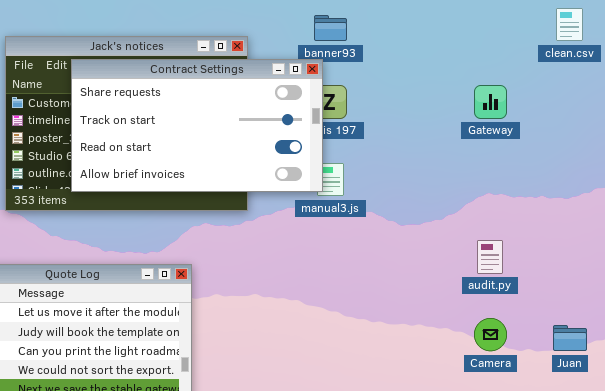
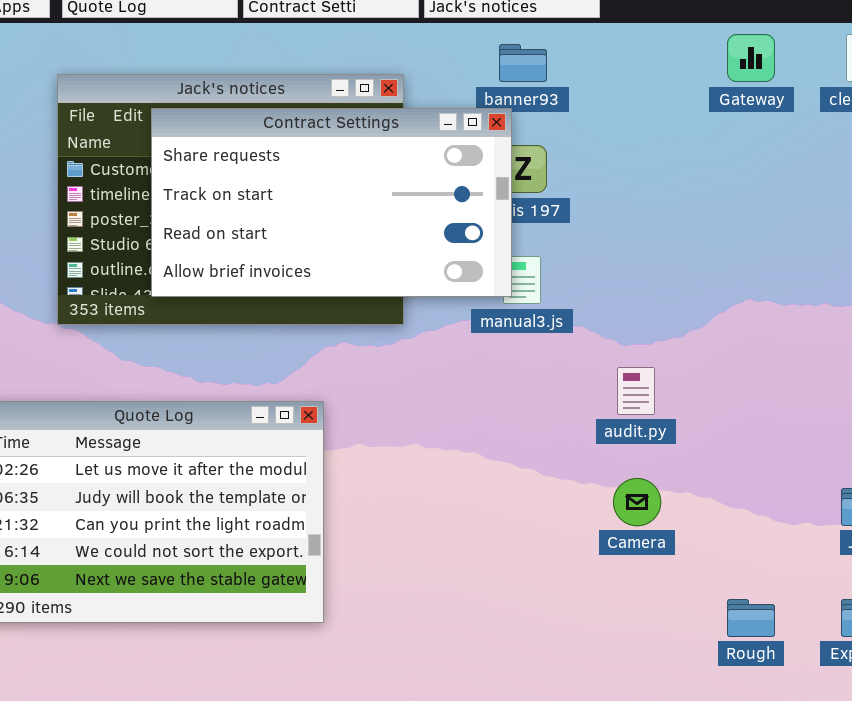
Gateway: [474,85,507,119] -> [727,34,775,82], moved
audit.py: [477,240,503,274] -> [617,367,655,415], moved
Camera: [474,318,507,351] -> [613,478,661,526], moved

